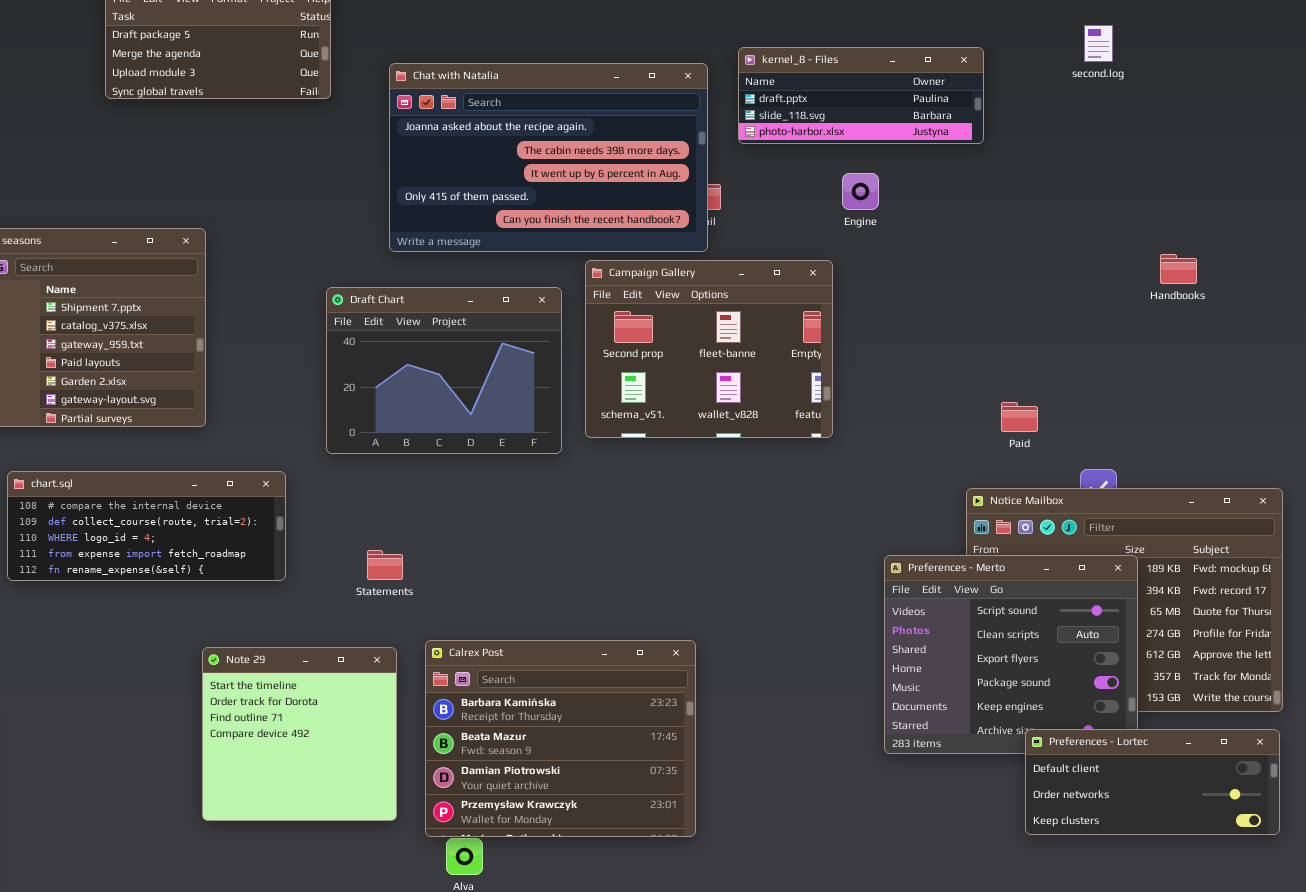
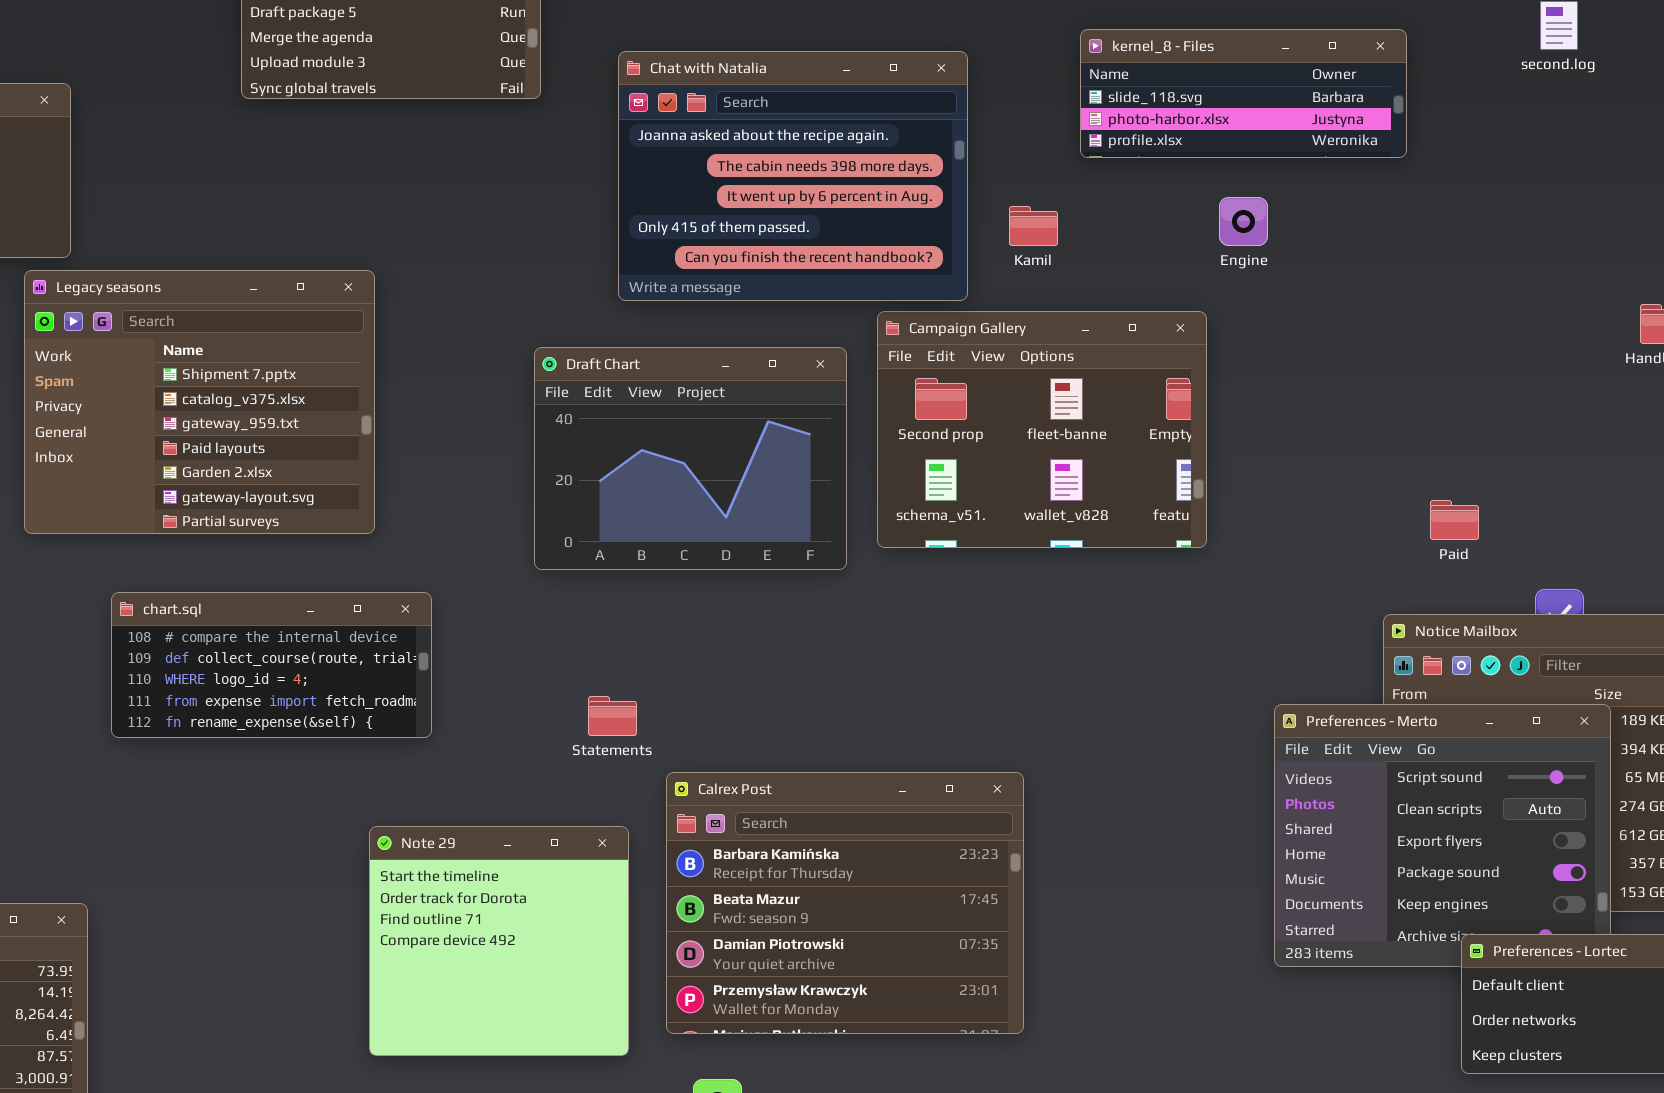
kernel_8 - Files: [738,47,984,144] -> [1080,29,1407,158], scrolled down 1 row
Chat with Natalia: [389,63,708,252] -> [618,51,968,301], resized
chart.sql: [7,471,286,581] -> [111,592,432,738], resized
Calrex Post: [425,640,696,837] -> [666,772,1024,1034], moved

